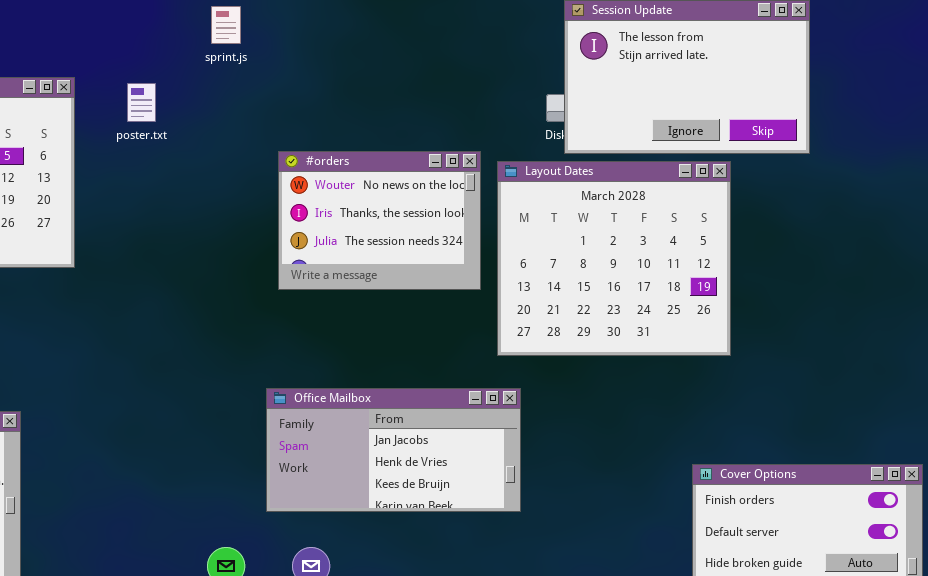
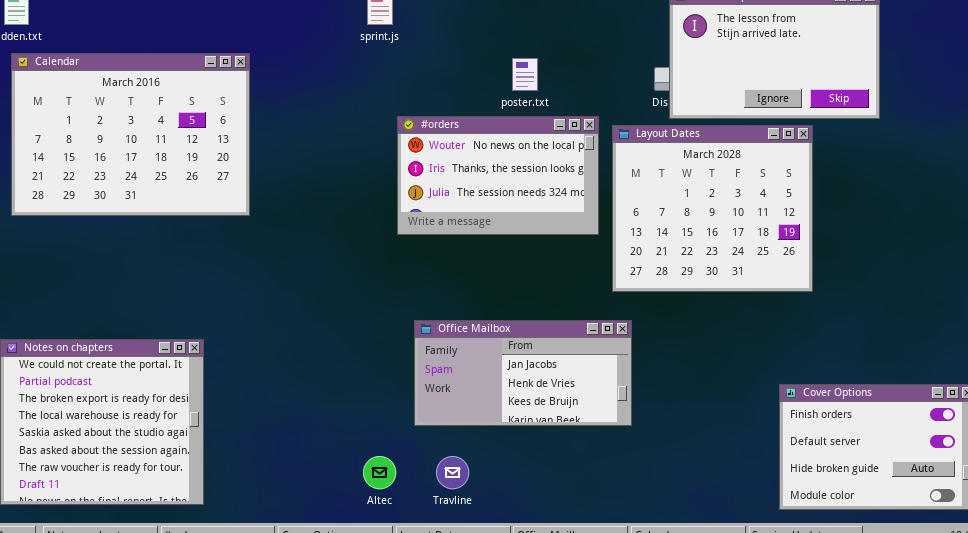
poster.txt: [127,83,156,122] -> [512,58,538,91], moved
#orders: [278,151,481,290] -> [397,116,599,235], resized

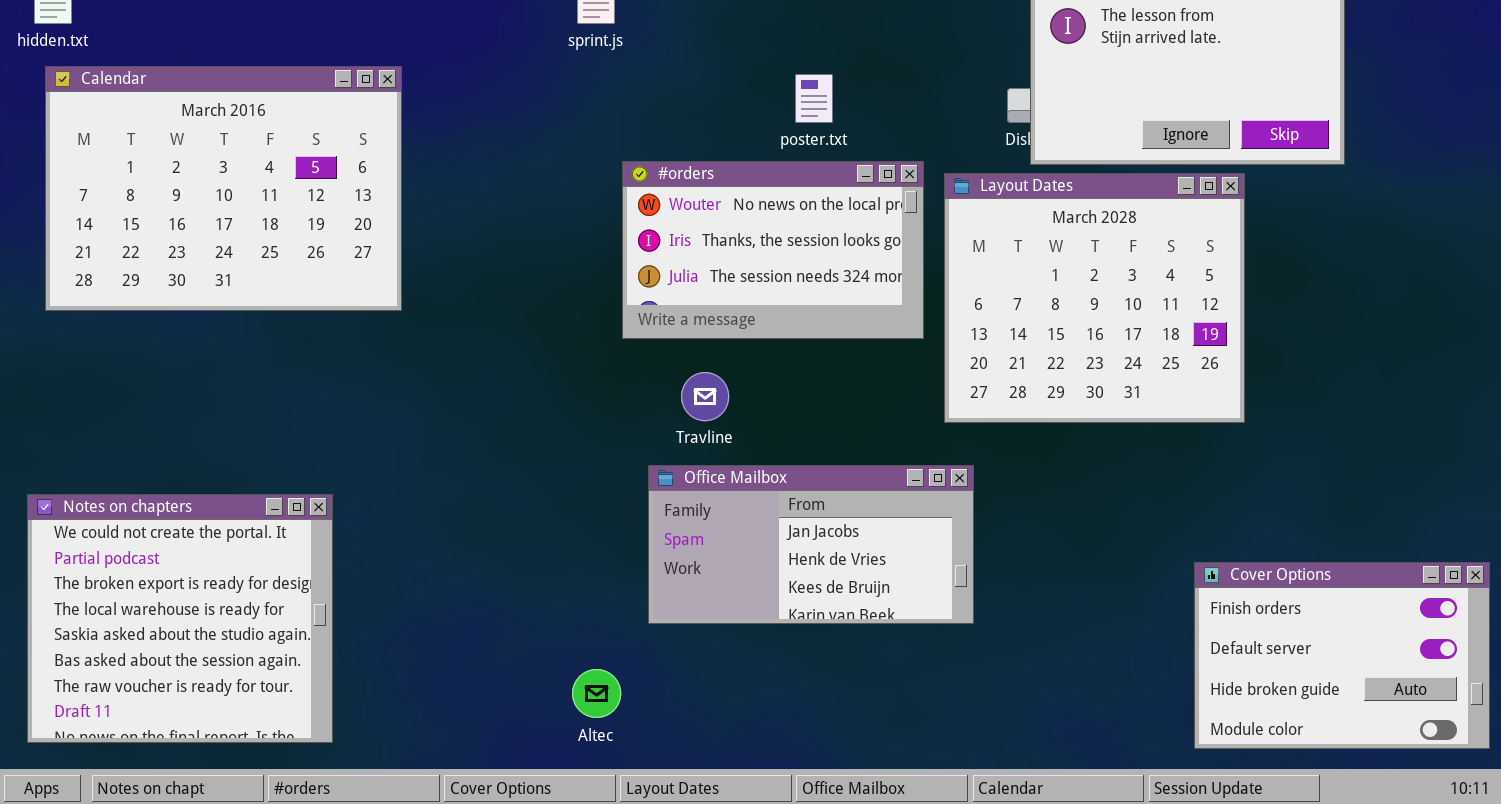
Travline: [436,456,469,489] -> [681,372,729,421], moved

